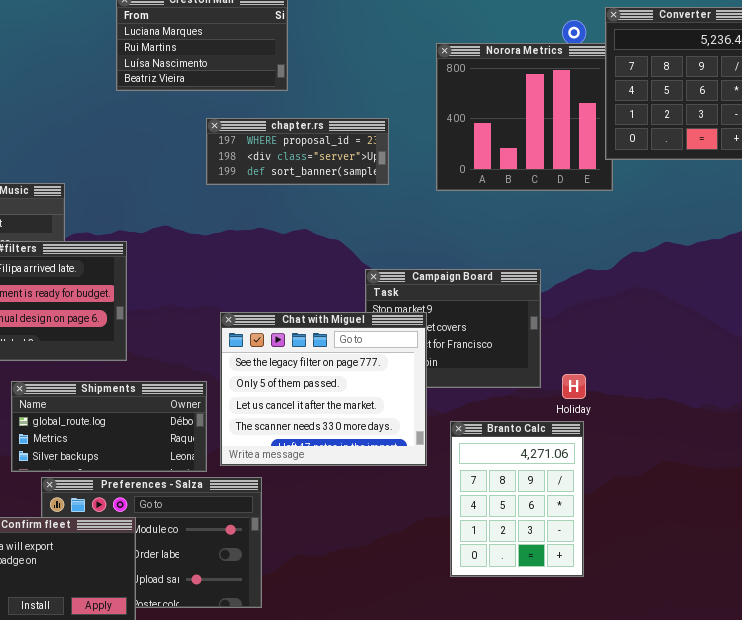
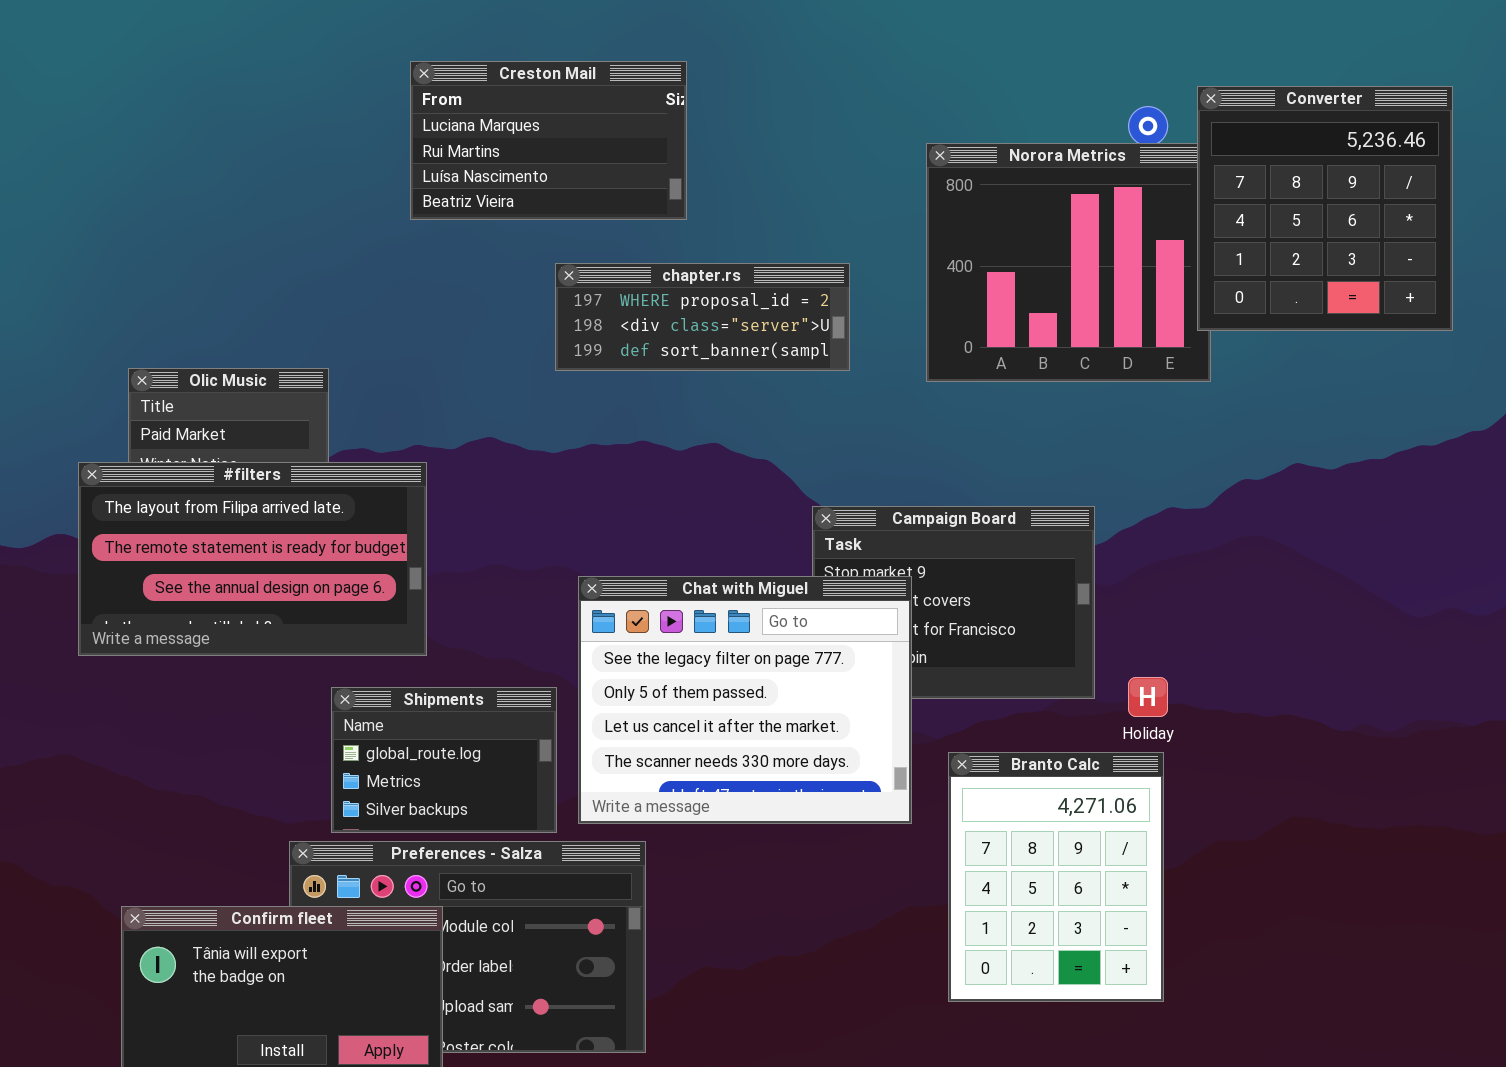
Shipments: [11,381,207,472] -> [331,687,557,833], resized

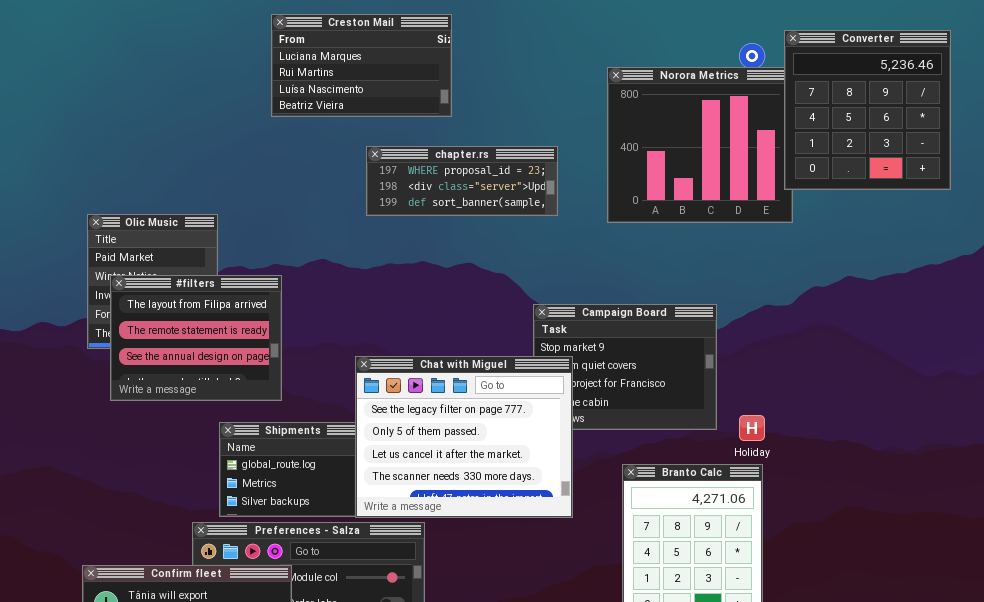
#filters: [78,462,427,656] -> [110,275,282,401], resized
Chat with Miguel: [578,576,912,824] -> [355,356,573,518], moved

